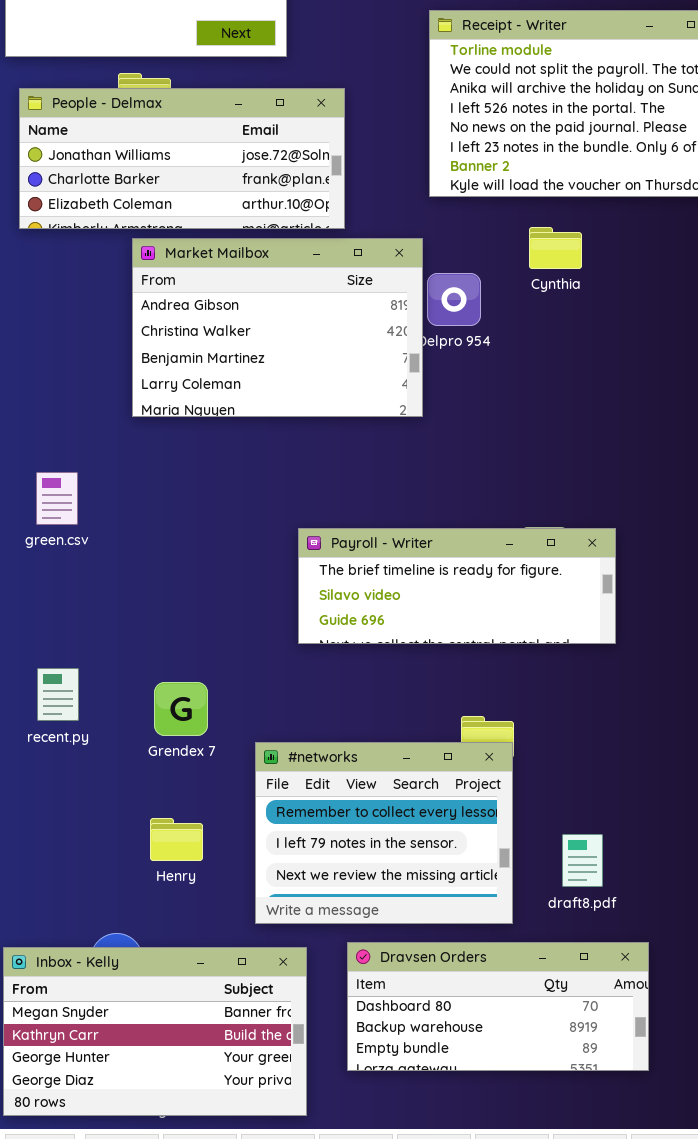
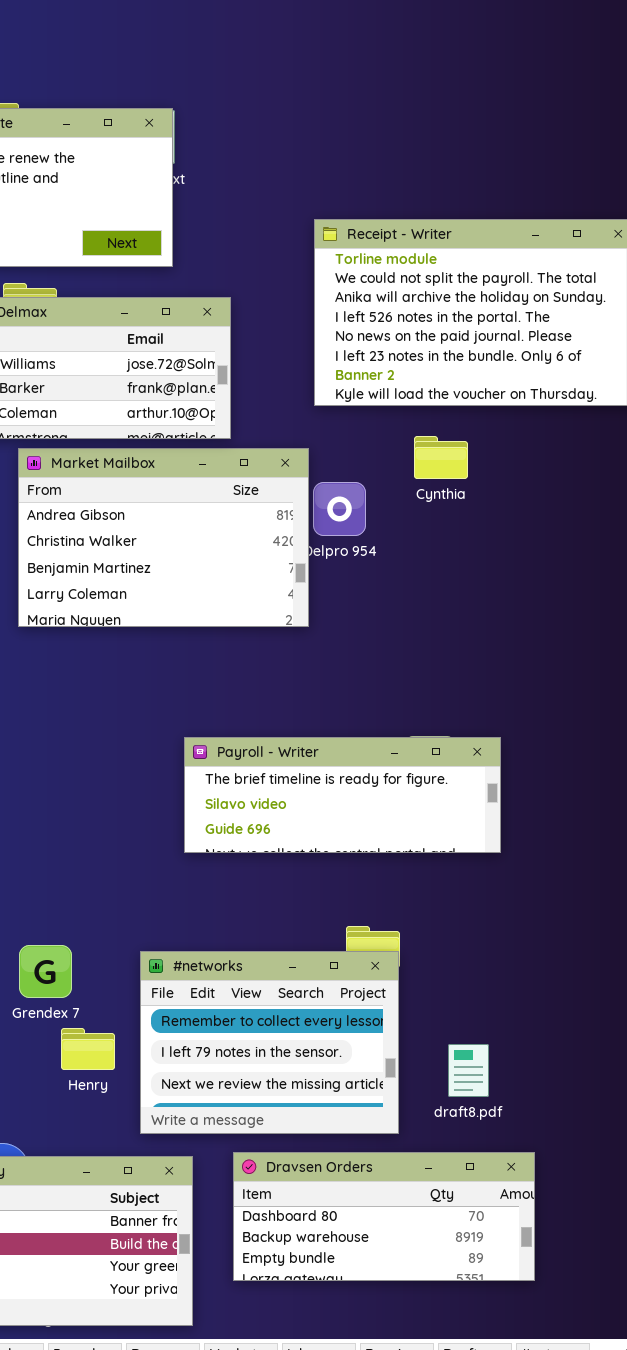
Grendex 7: [154,682,208,736] -> [19,945,72,998], moved
Henry: [150,818,203,861] -> [61,1028,115,1070], moved

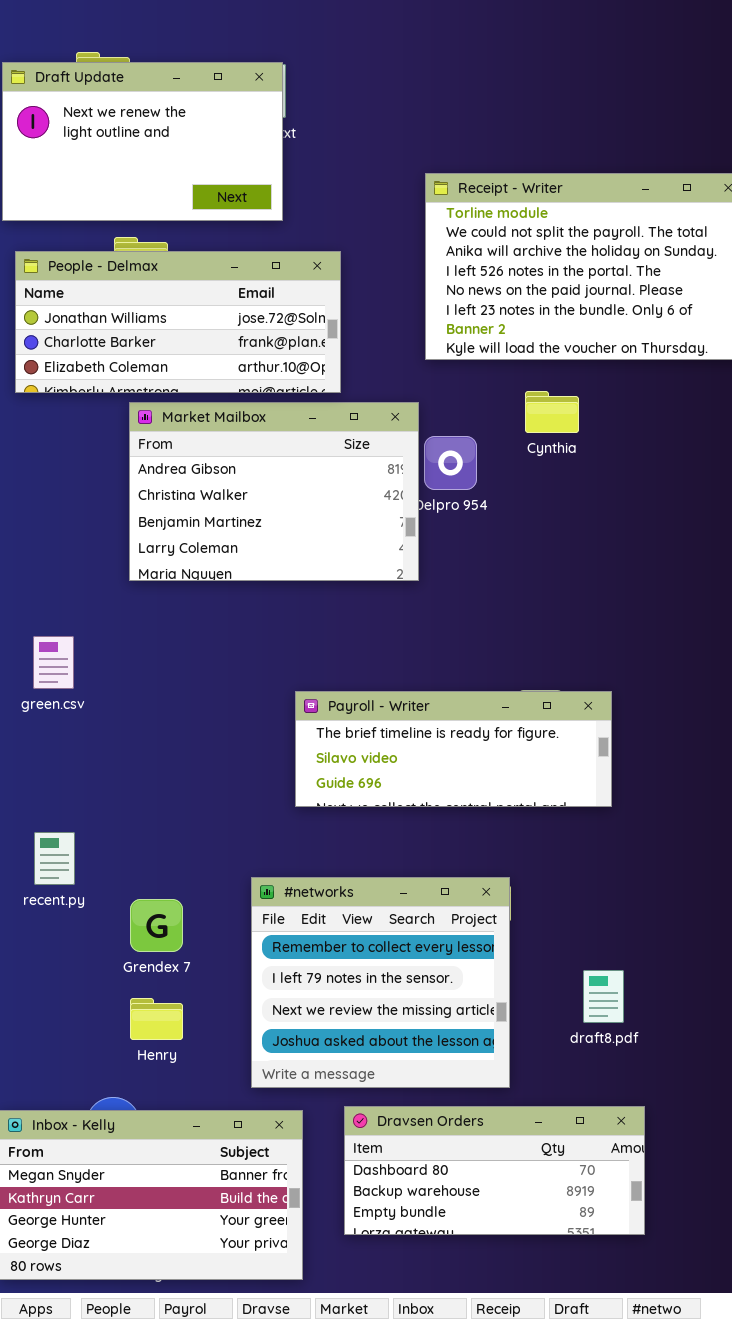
#networks: [140,951,399,1134] -> [251,877,510,1088], resized
Henry: [61,1028,115,1070] -> [130,998,183,1040], moved
draft8.pdf: [448,1044,489,1097] -> [583,970,624,1023], moved

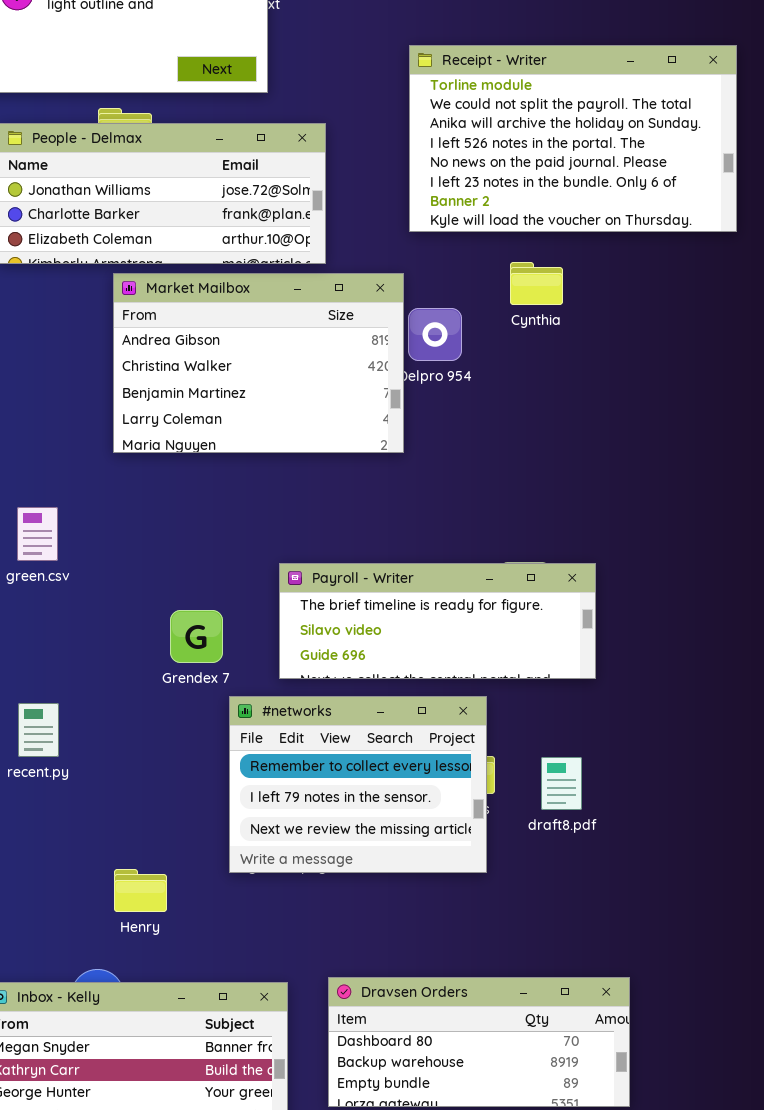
#networks: [251,877,510,1088] -> [229,696,487,873], moved, resized
Grendex 7: [130,899,183,952] -> [170,610,223,663], moved
draft8.pdf: [583,970,624,1023] -> [541,757,582,810], moved

